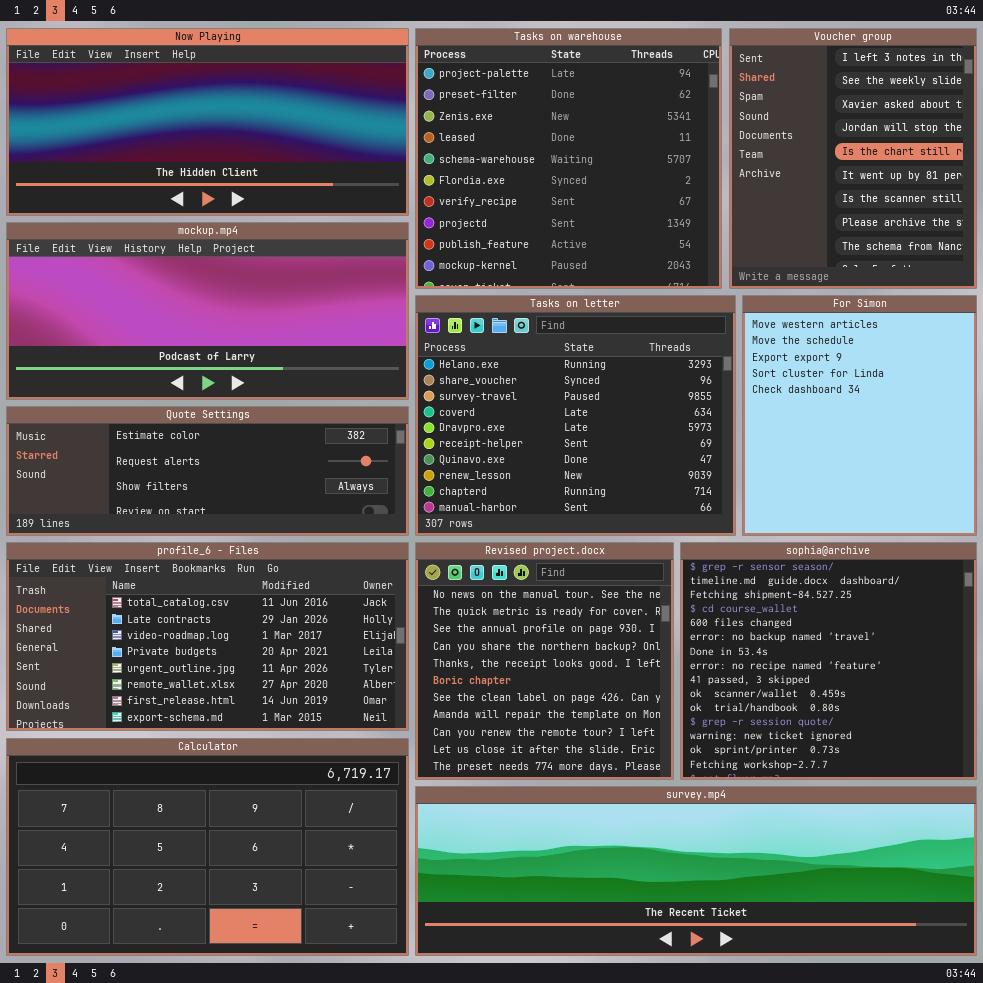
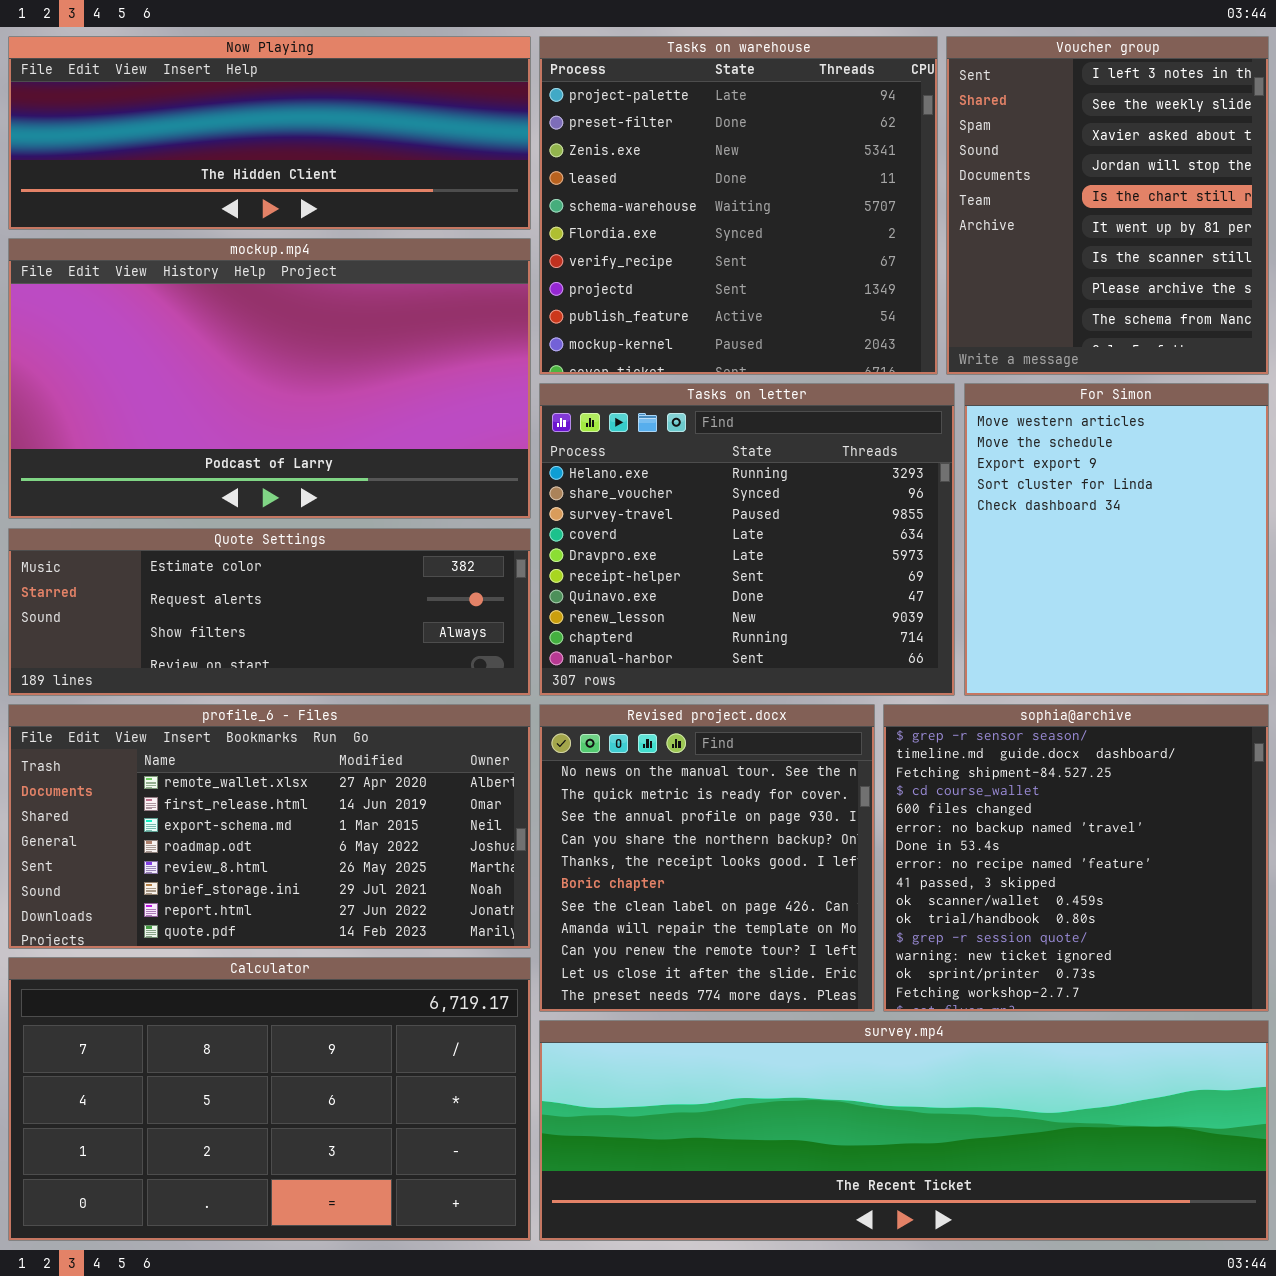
Now Playing: [6,28,409,216] -> [8,36,531,230], resized
mockup.mp4: [6,222,409,400] -> [8,238,531,519], resized
profile_6 - Files: [6,542,409,731] -> [8,704,531,949], scrolled down 5 rows

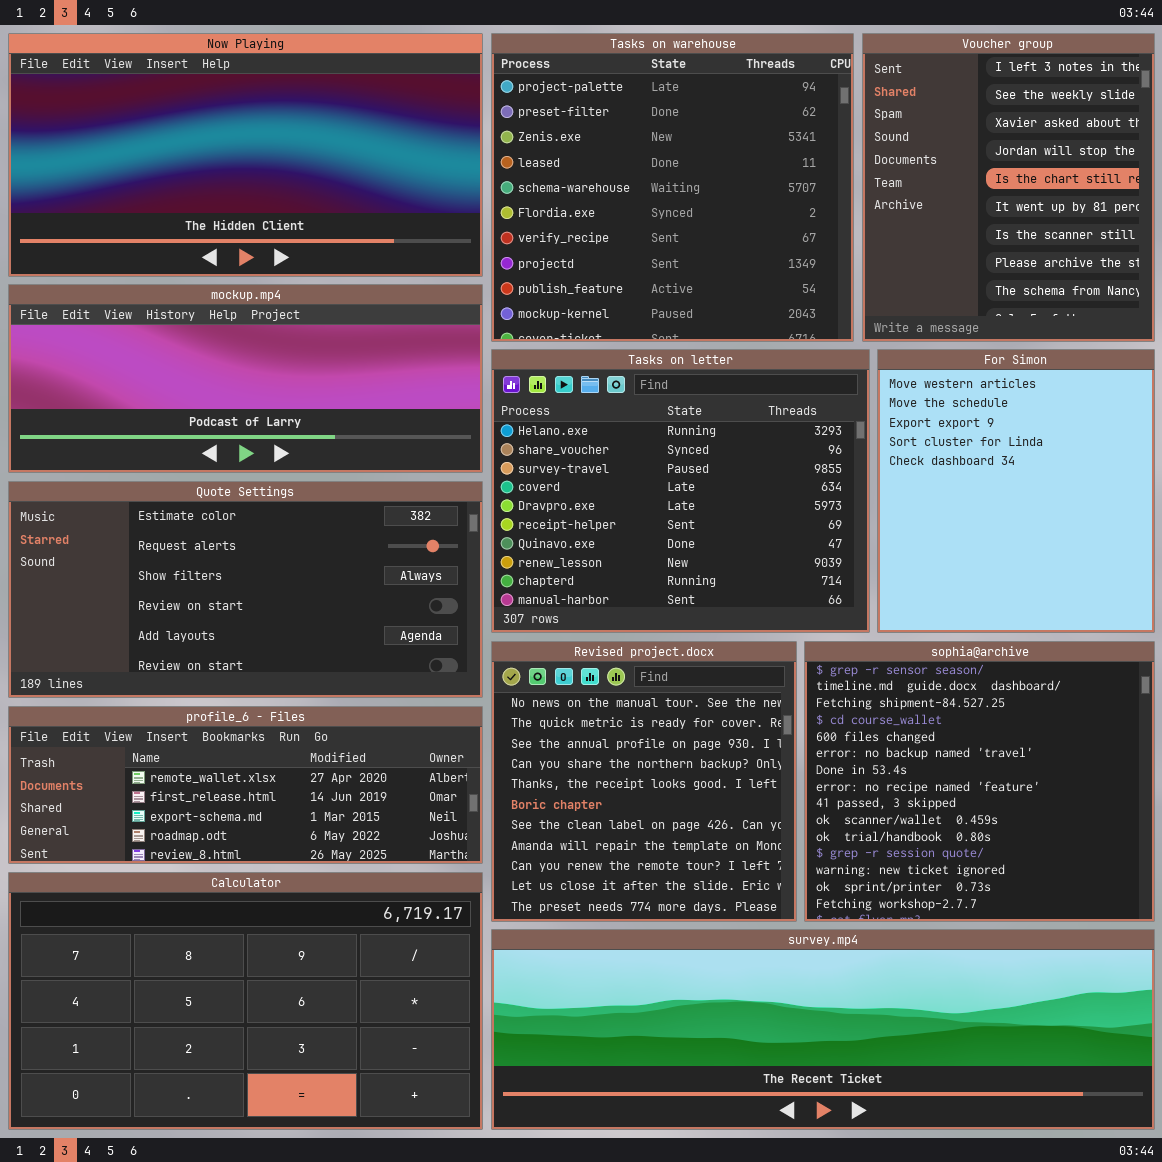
Now Playing: [8,36,531,230] -> [8,33,483,277], resized
mockup.mp4: [8,238,531,519] -> [8,284,483,473], resized
Quote Settings: [8,528,531,696] -> [8,481,483,698], resized
profile_6 - Files: [8,704,531,949] -> [8,706,483,864], resized

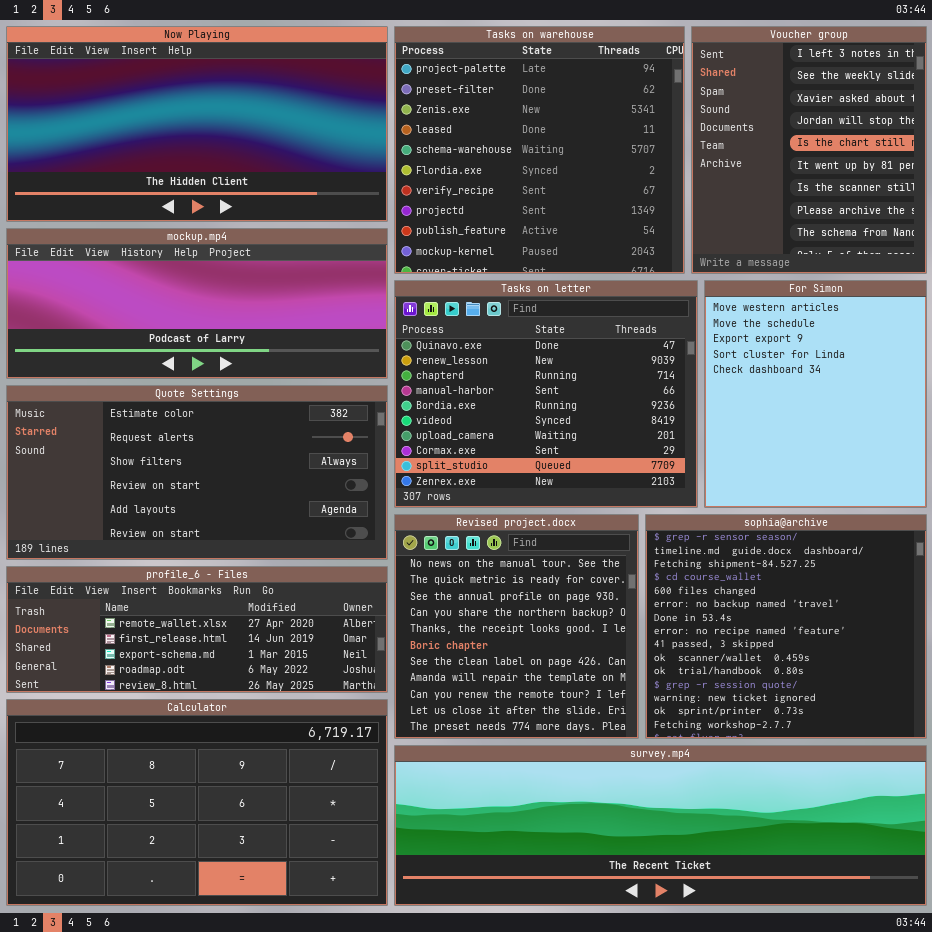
Tasks on letter: [491,349,870,633] -> [394,280,698,508], scrolled down 6 rows

